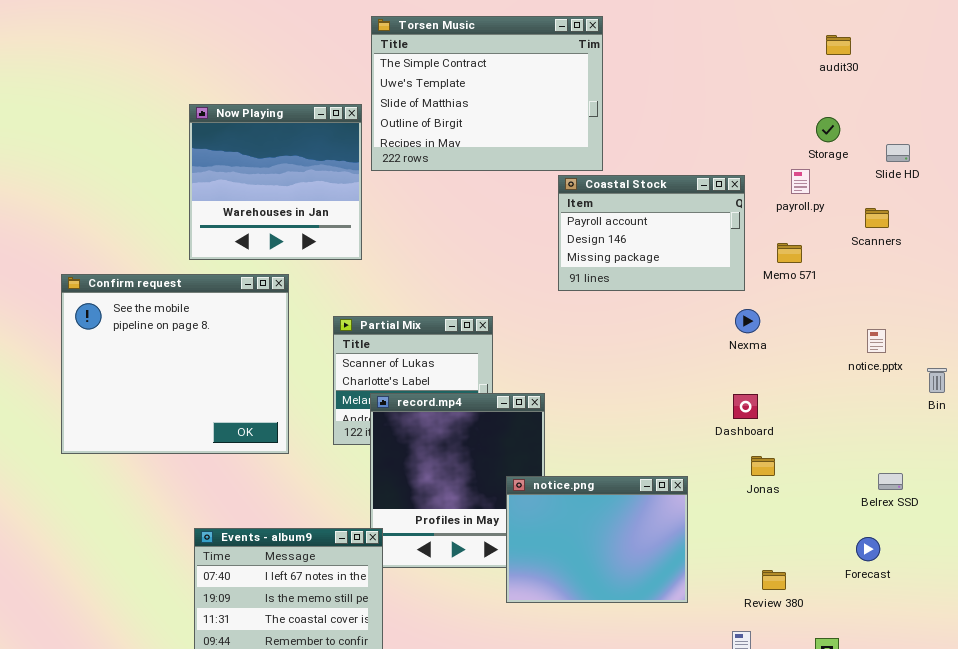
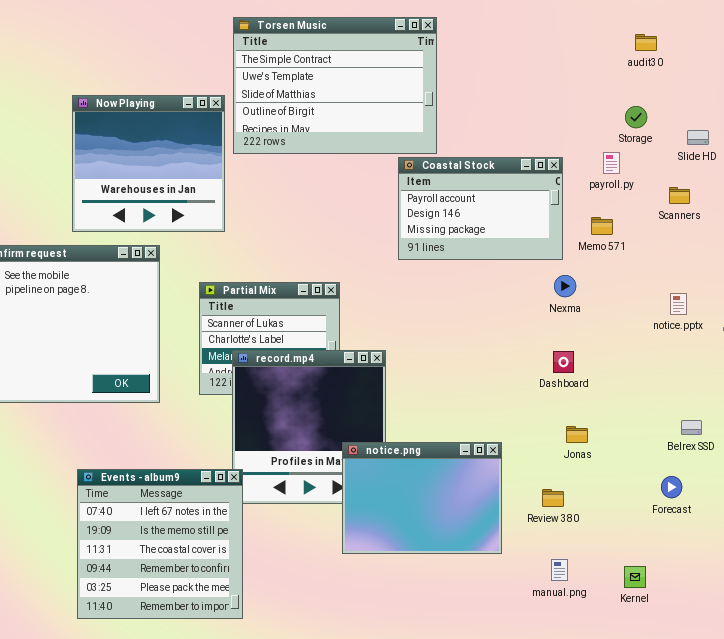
Jonas: [751,456,775,476] -> [566,426,588,443], moved
notice.png: [506,476,688,603] -> [342,442,502,554], moved
Review 380: [762,570,786,590] -> [542,489,564,507], moved

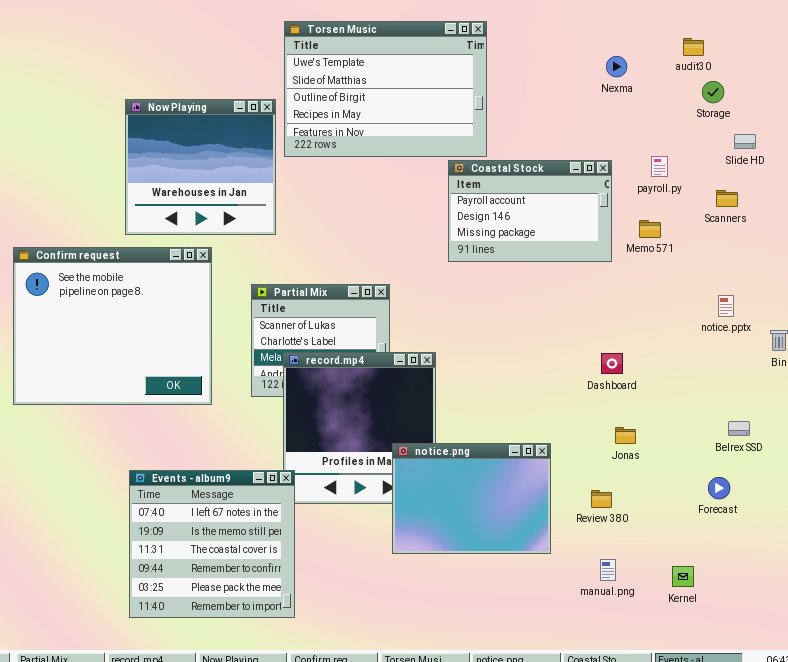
Torsen Music: [233,17,437,154] -> [284,21,487,157], scrolled down 1 row
Storage: [625,106,647,128] -> [702,81,724,103], moved
Nexma: [554,275,576,297] -> [606,56,627,77], moved

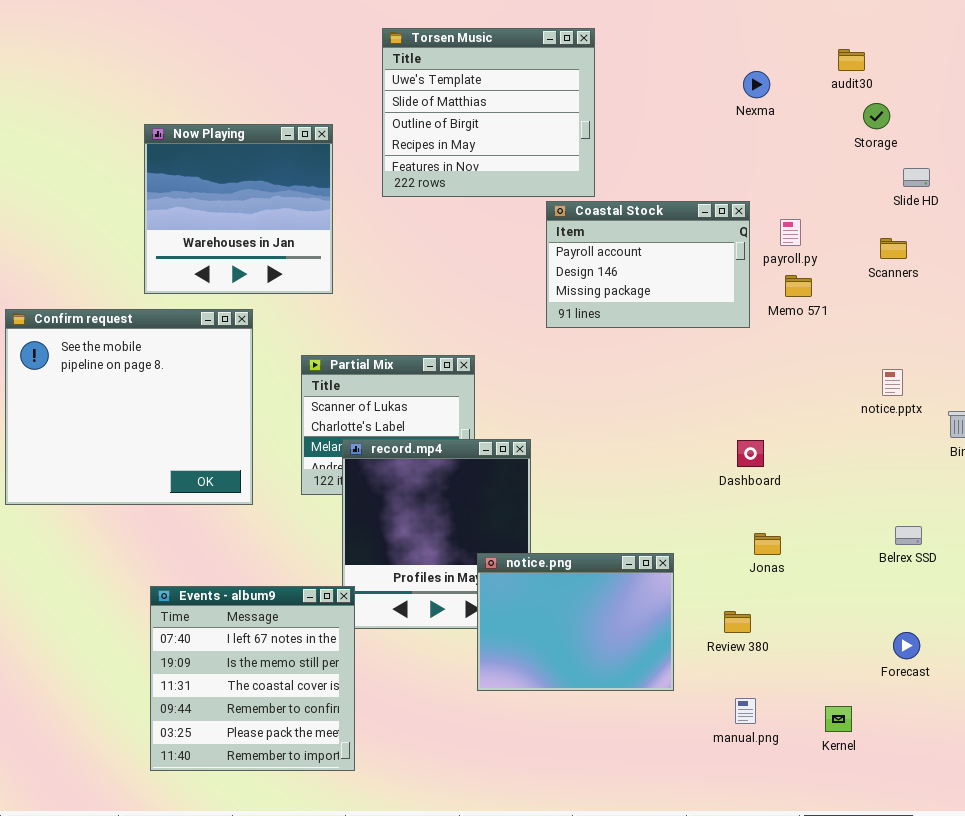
Torsen Music: [284,21,487,157] -> [382,28,595,197], resized
payroll.py: [651,156,668,177] -> [780,219,801,246], moved
Forecast: [708,477,730,499] -> [893,632,920,659], moved

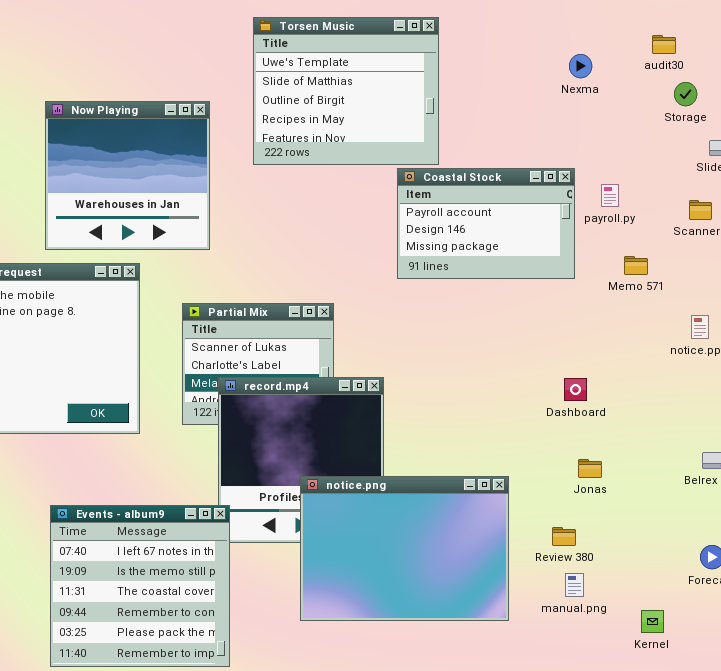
Memo 571: [785,275,812,297] -> [624,256,648,275], moved
notice.png: [477,553,674,691] -> [300,476,509,621], resized
manual.png: [735,698,756,724] -> [565,573,584,597], moved

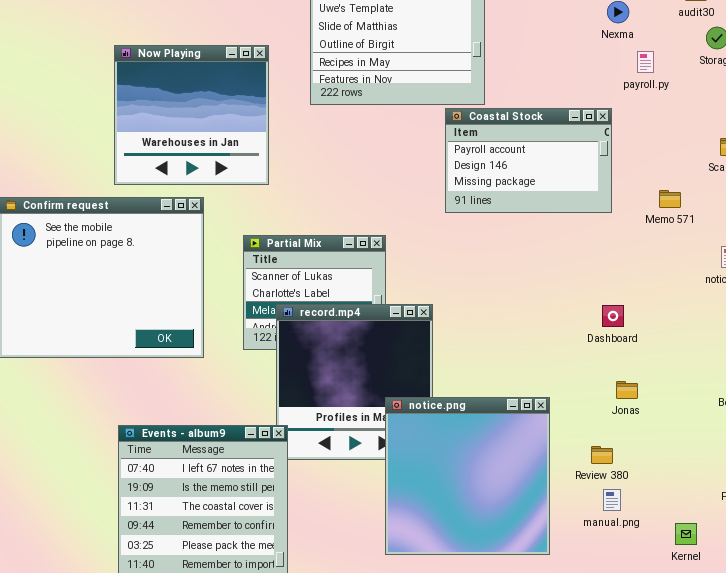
payroll.py: [601,184,619,207] -> [637,51,654,73], moved
notice.png: [300,476,509,621] -> [385,397,550,555], resized

